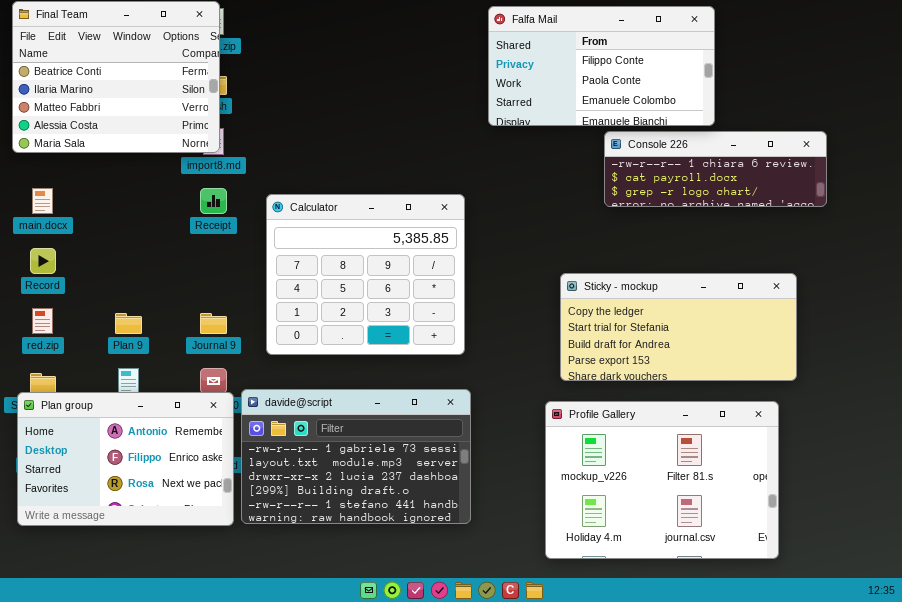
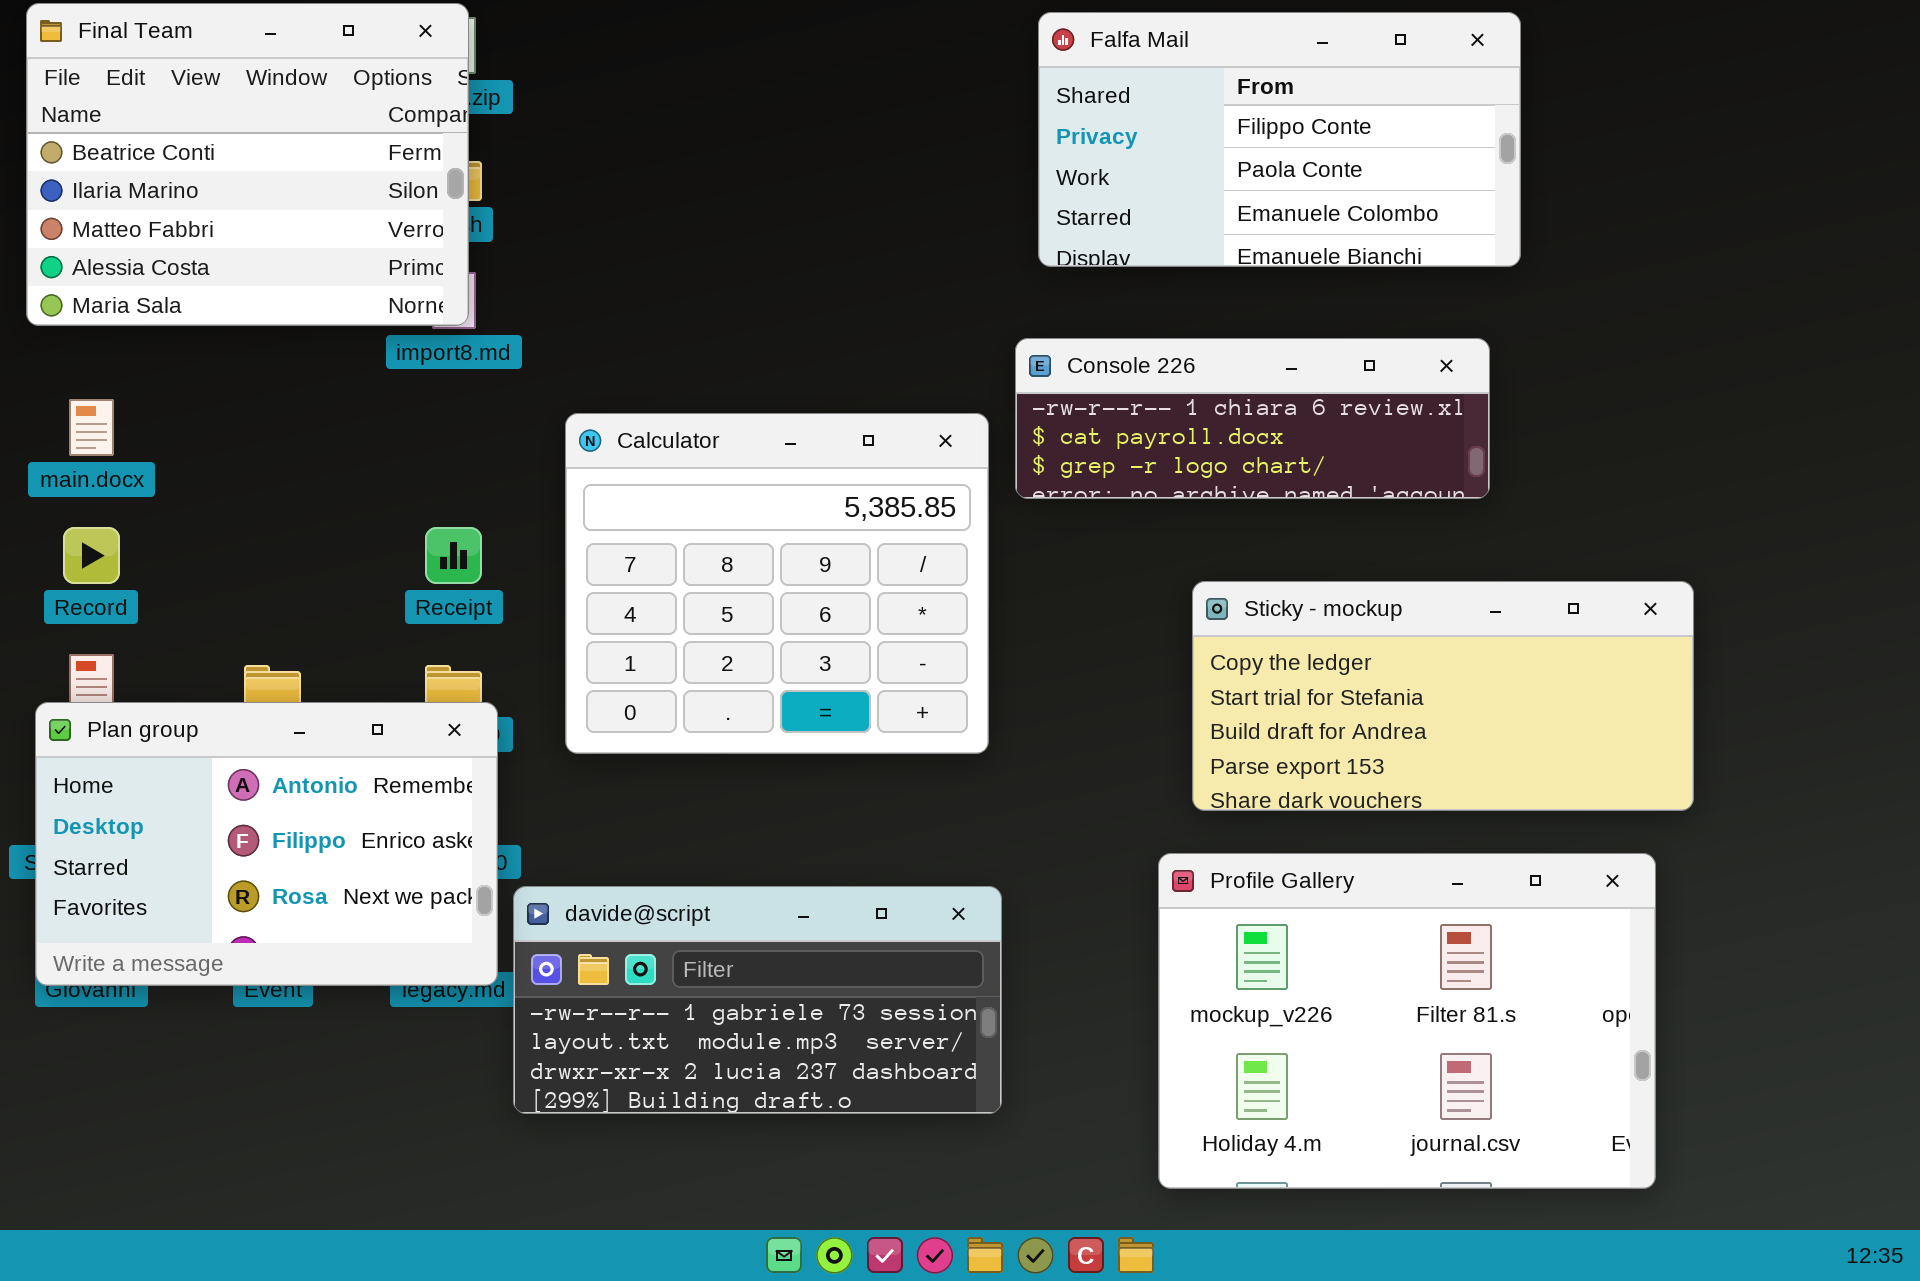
Console 226: [604,131,827,207] -> [1015,338,1490,499], moved
Receipt: [200,188,227,214] -> [425,527,482,584], moved
davide@script: [241,389,471,524] -> [513,886,1002,1114], resized
Plan group: [17,392,234,526] -> [35,702,498,986], moved

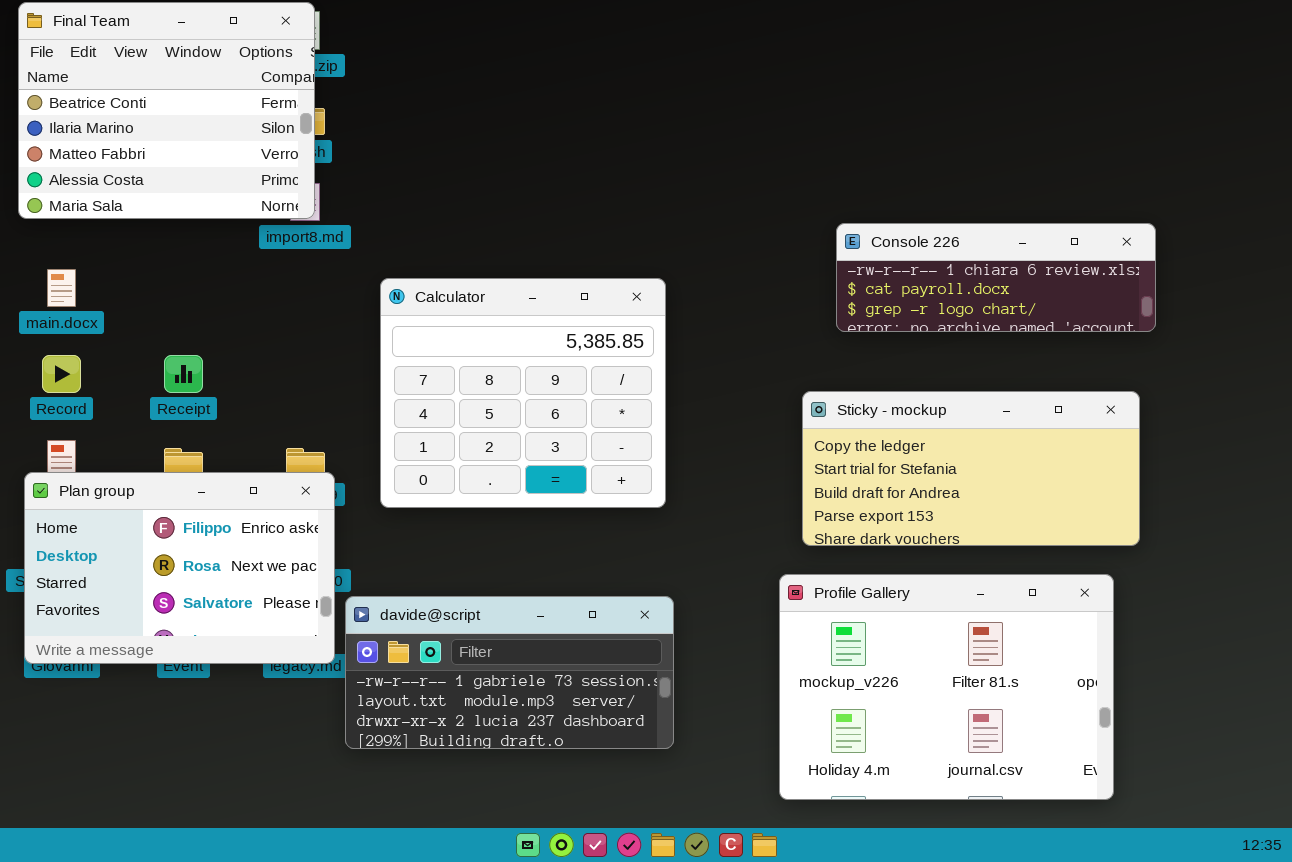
Falfa Mail: [1038,12,1521,267] -> none, closed
Console 226: [1015,338,1490,499] -> [836,223,1156,332], moved
Receipt: [425,527,482,584] -> [164,355,203,393], moved
Plan group: [35,702,498,986] -> [24,472,335,664], scrolled down 1 row

